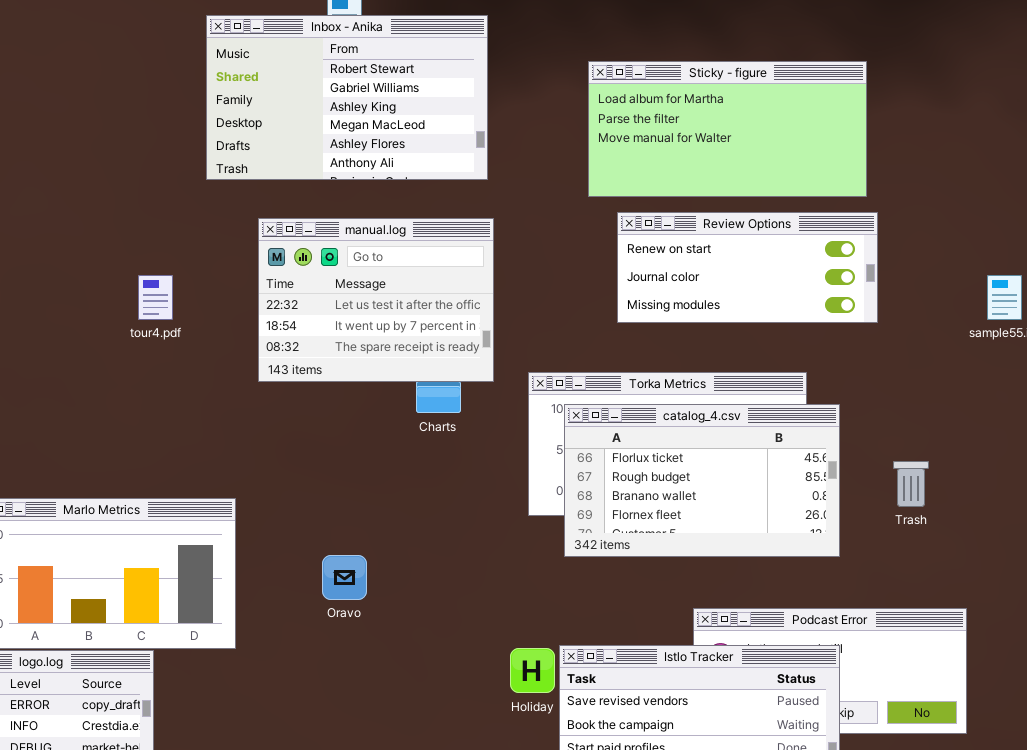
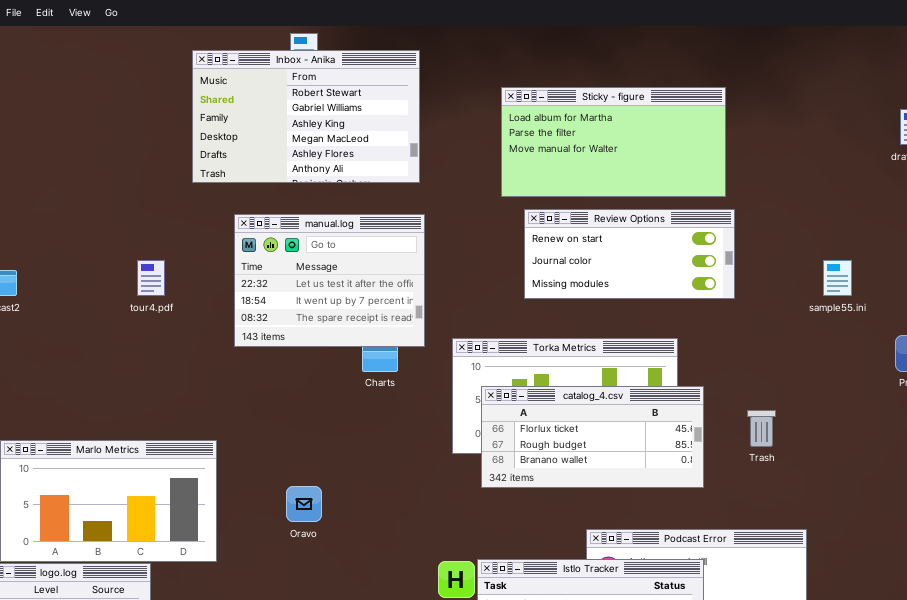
catalog_4.csv: [564,404,840,557] -> [481,386,704,488], resized

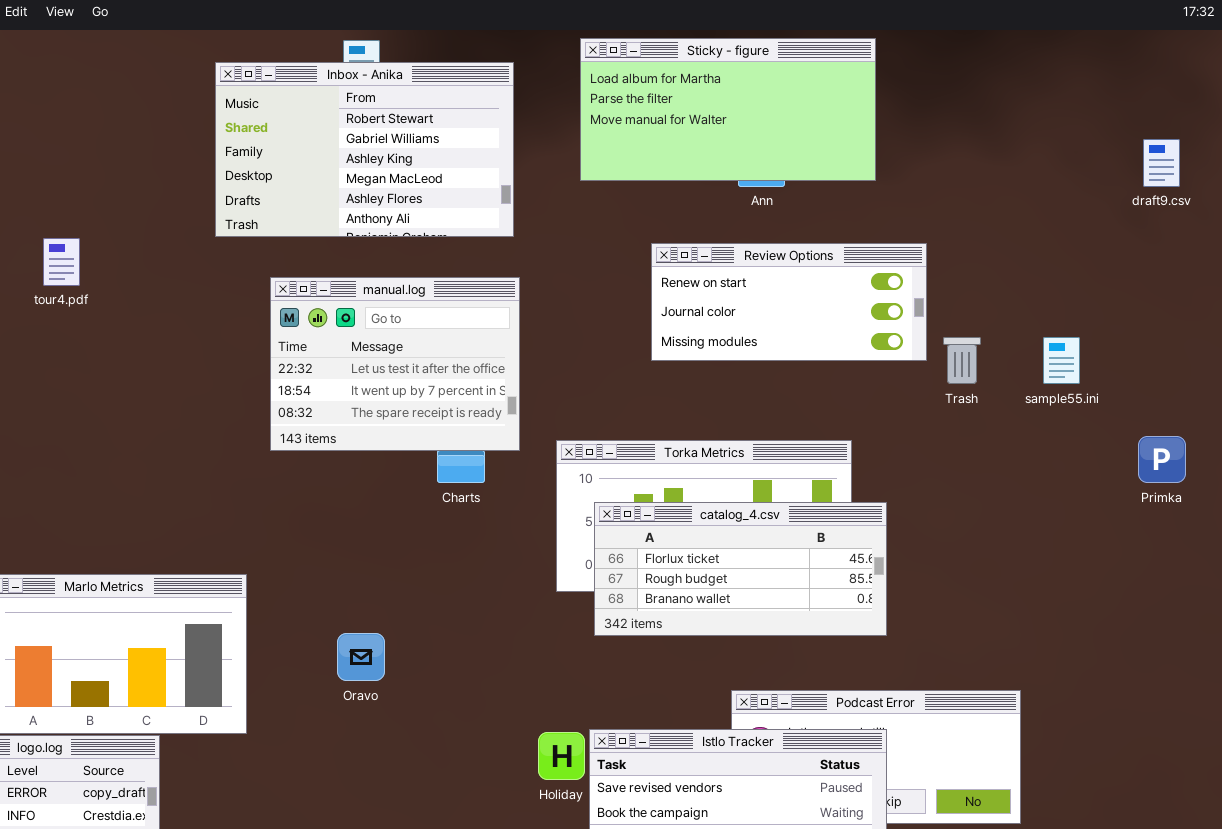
Sticky - figure: [501,87,726,197] -> [580,38,876,181], moved
Review Options: [524,209,735,299] -> [651,243,927,361], moved
tour4.pdf: [137,260,165,296] -> [43,238,80,286], moved
Trash: [747,410,776,447] -> [943,337,981,384], moved

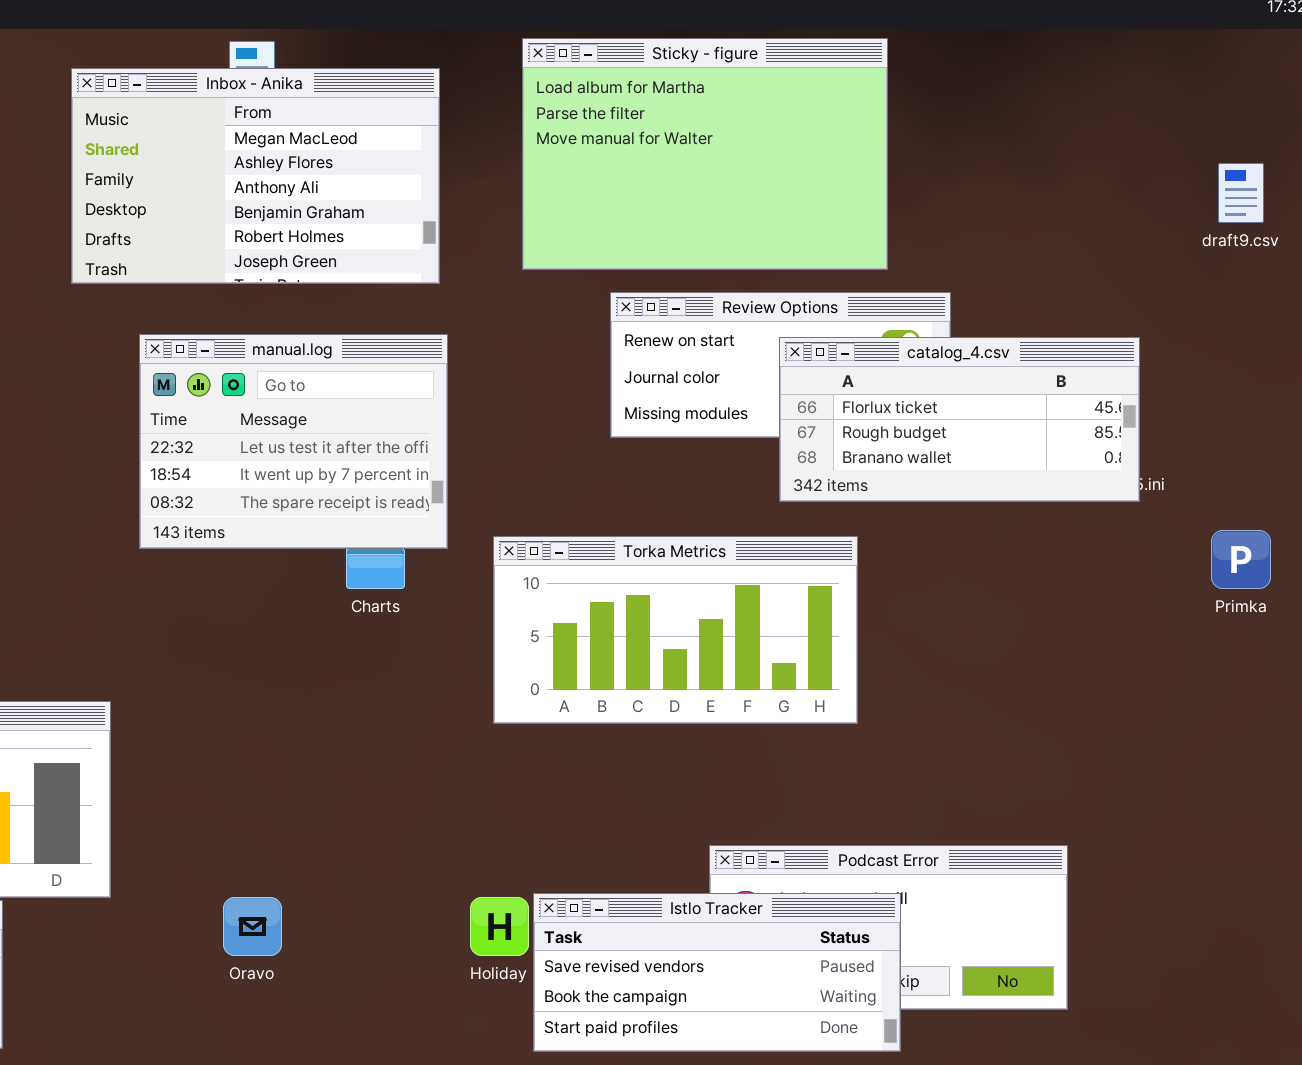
Sticky - figure: [580,38,876,181] -> [522,38,888,270], resized
Inbox - Anika: [215,62,514,237] -> [71,68,440,284], scrolled down 3 rows
catalog_4.csv: [594,502,887,636] -> [779,337,1140,502], moved
Oravo: [337,633,385,681] -> [223,897,282,956], moved

